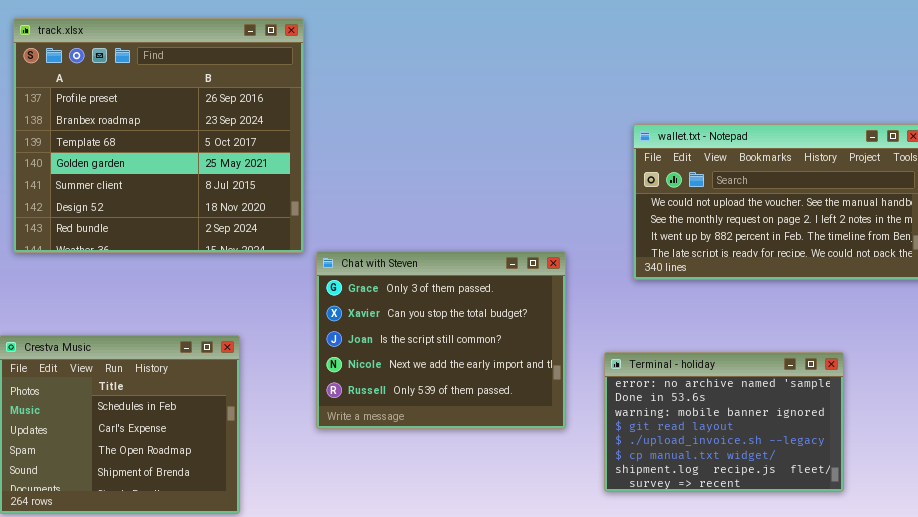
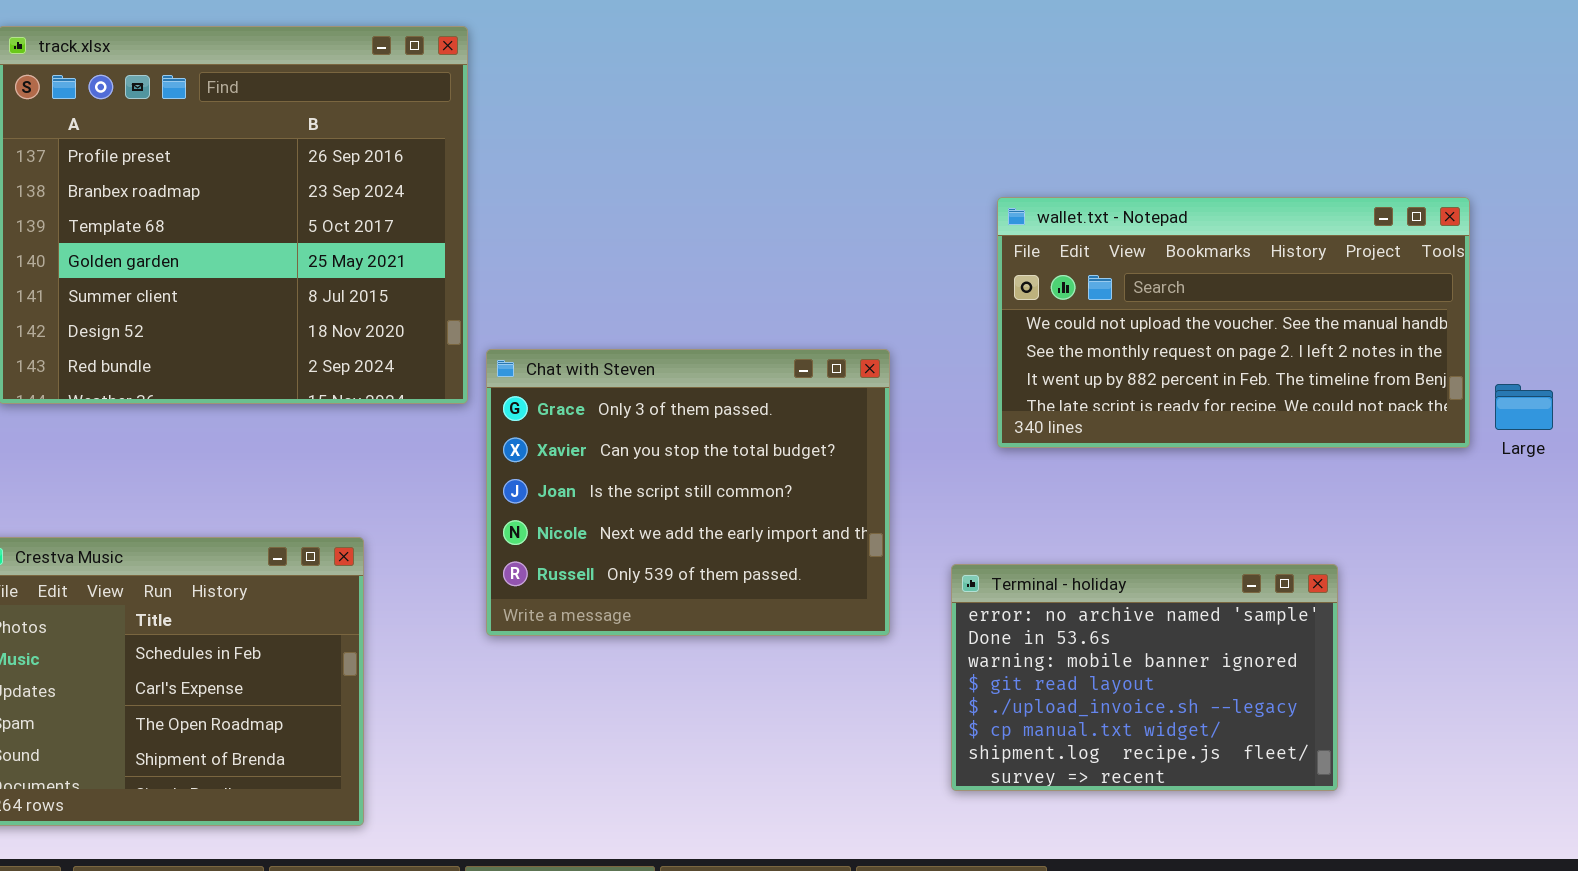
Chat with Steven: [316,251,566,429] -> [486,349,890,636], moved

